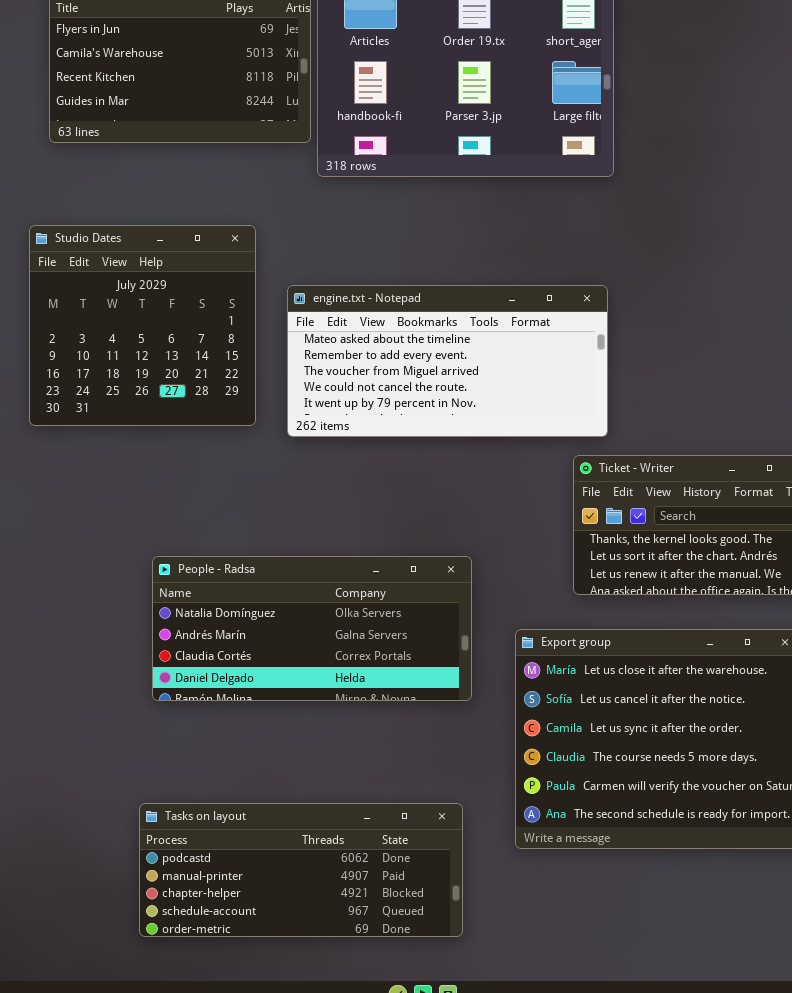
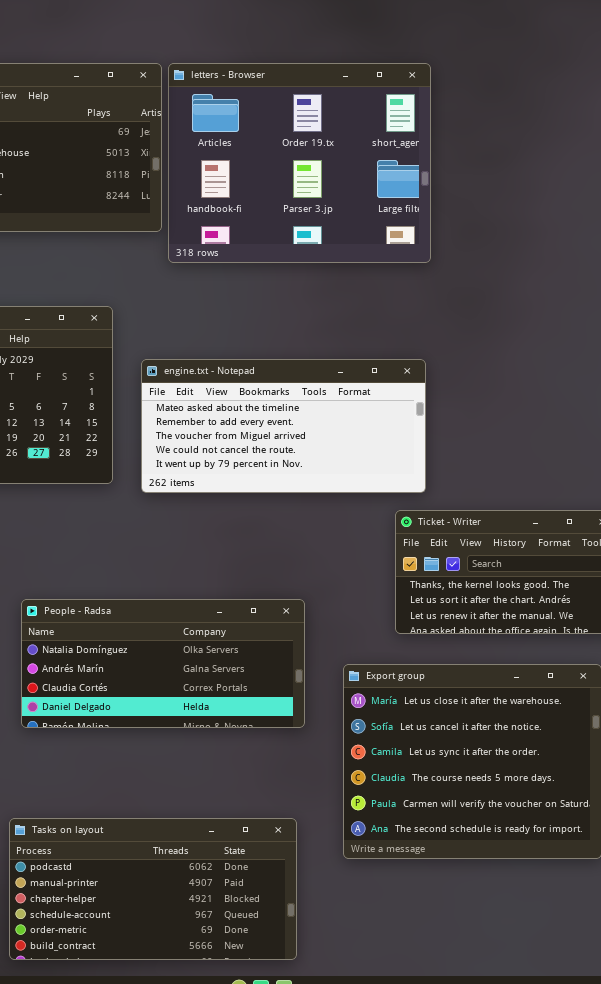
Tasks on layout: [139,803,463,937] -> [9,818,297,960], resized

